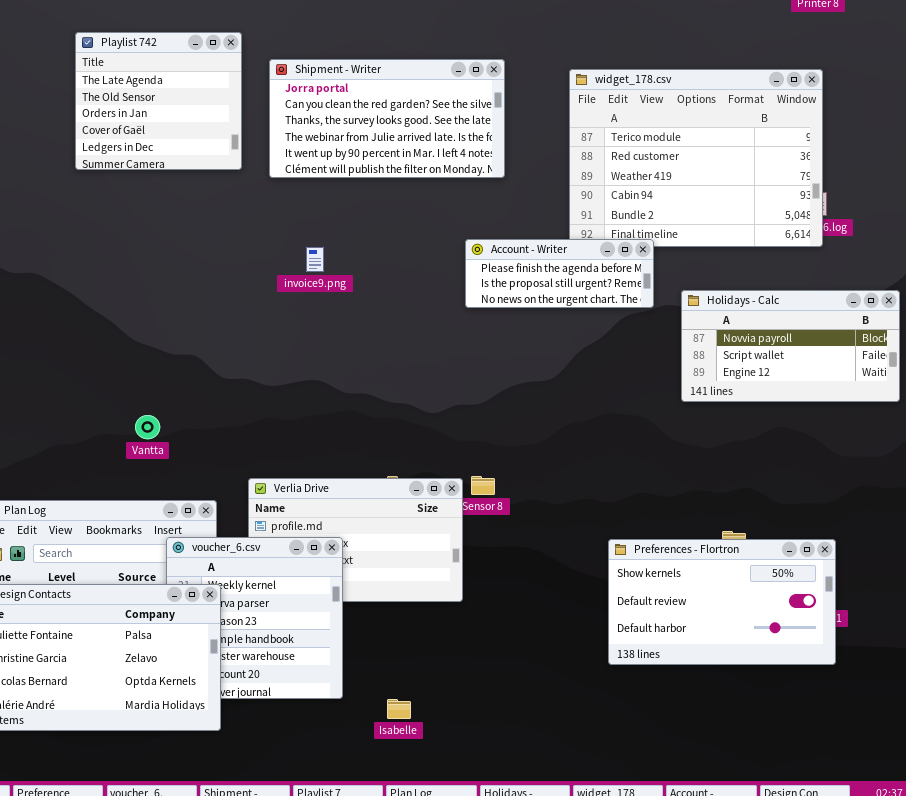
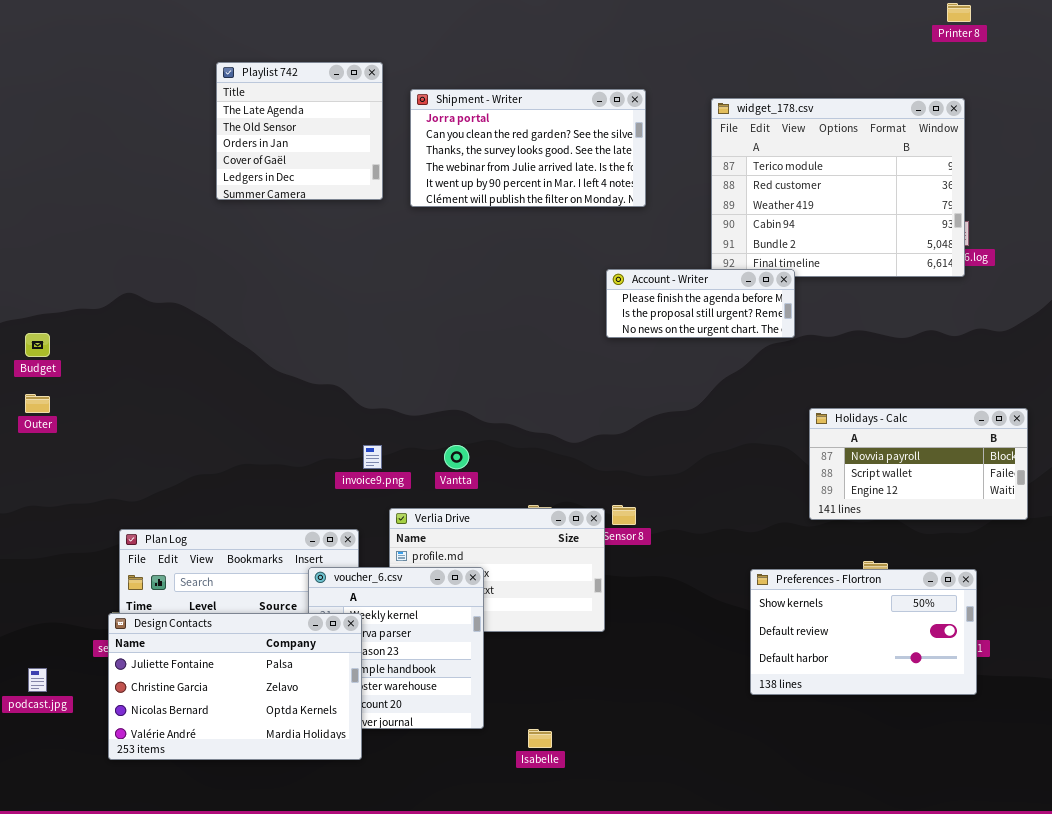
invoice9.png: [306,247,324,272] -> [363,445,382,469], moved
Holidays - Calc: [681,290,900,402] -> [809,408,1028,520], moved
Vantta: [135,415,160,439] -> [444,445,469,469], moved

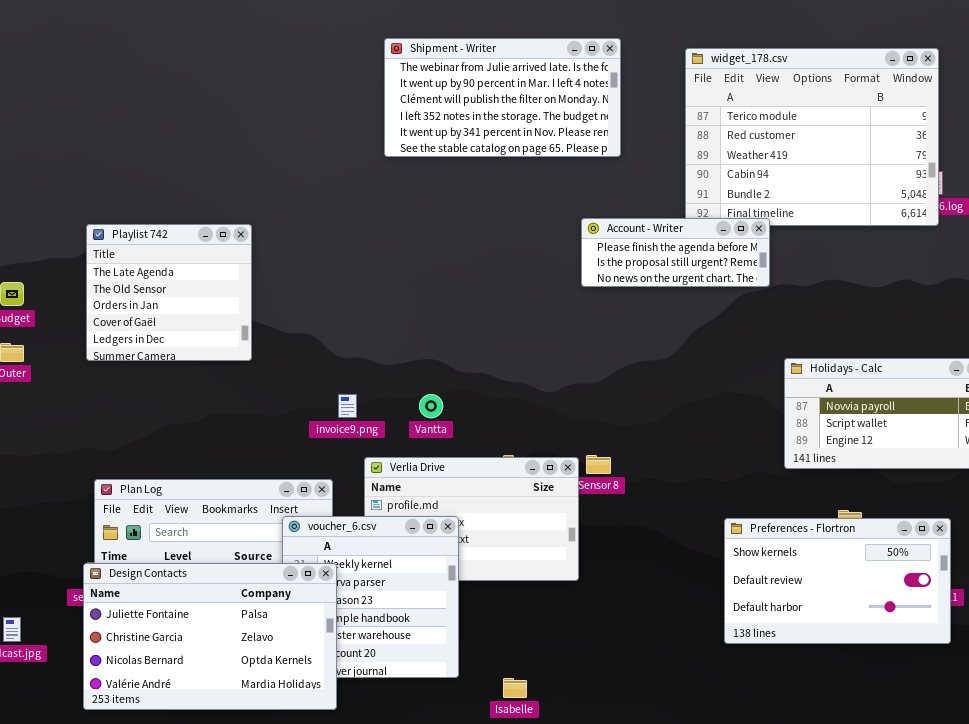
Playlist 742: [216,62,383,200] -> [86,224,252,361], moved
Shipment - Writer: [410,89,646,207] -> [384,38,621,157], scrolled down 3 rows

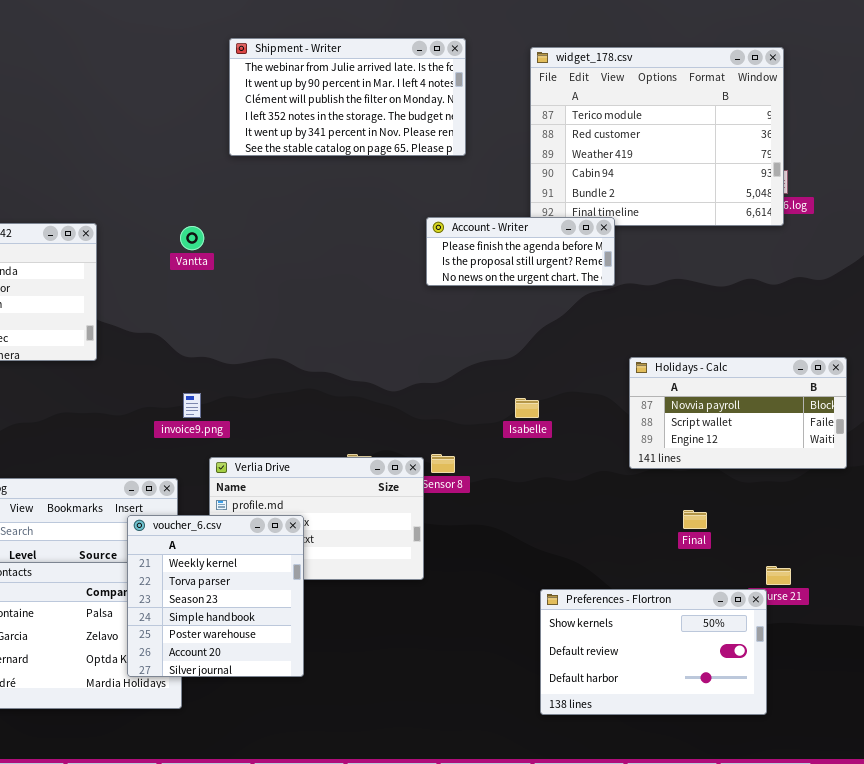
Vantta: [419,394,443,418] -> [180,226,204,250], moved
voucher_6.csv: [282,516,459,678] -> [127,515,304,677], raised
Preferences - Flortron: [724,518,951,644] -> [540,589,767,715], moved
Isabelle: [503,678,527,698] -> [515,398,539,418], moved

